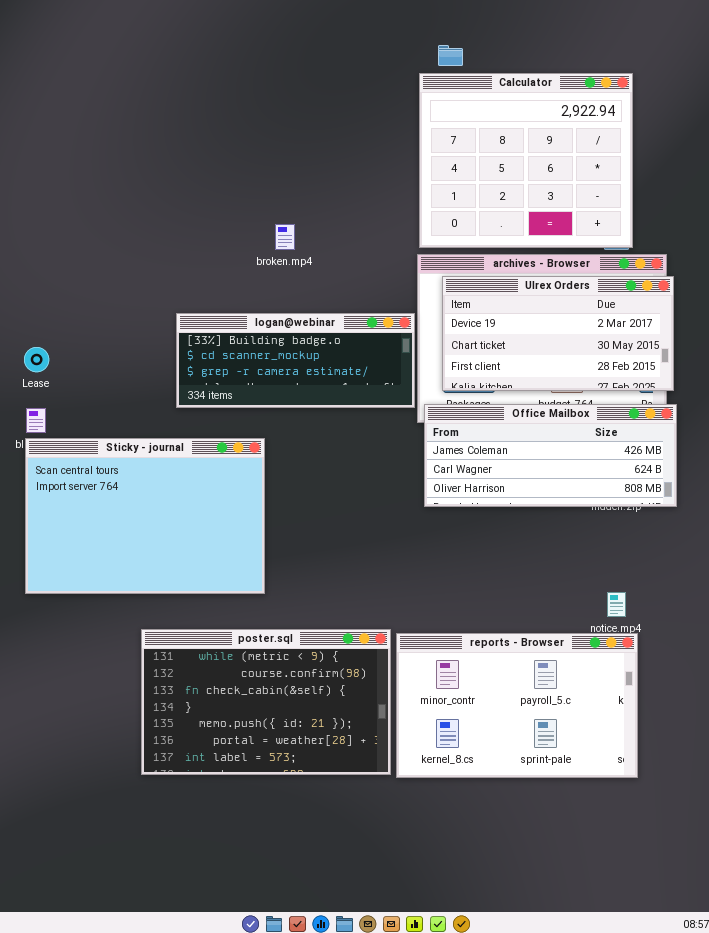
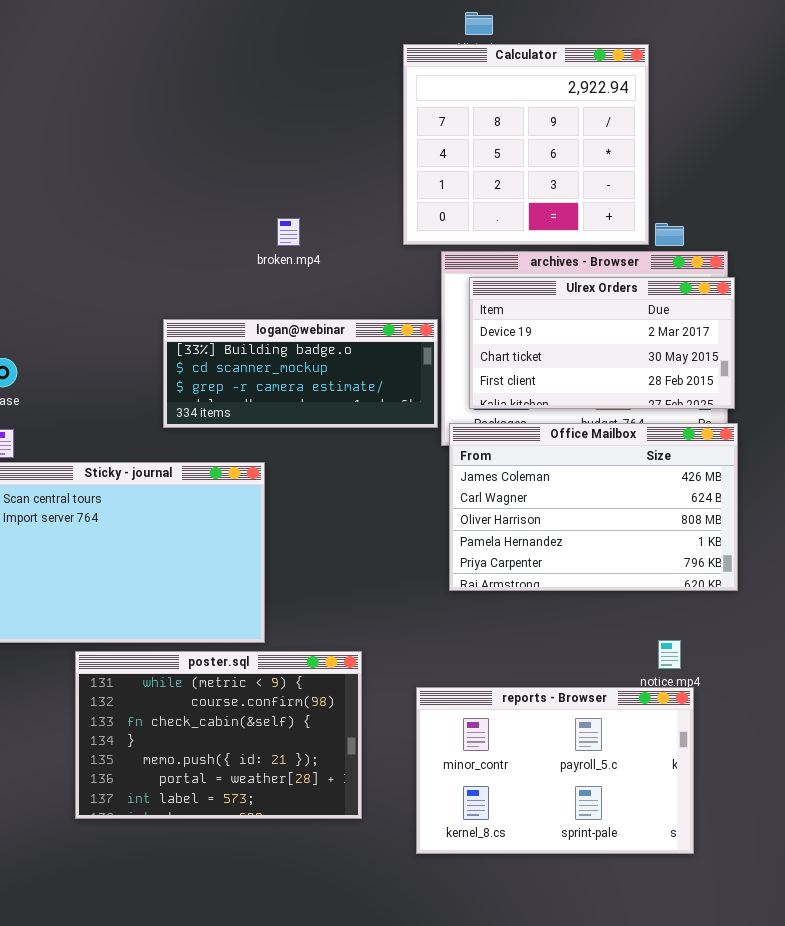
Calculator: [419,73,633,248] -> [403,44,649,245], moved
Office Mailbox: [424,404,677,507] -> [449,423,738,591], resized
poster.sql: [141,629,391,775] -> [75,651,362,819], moved

